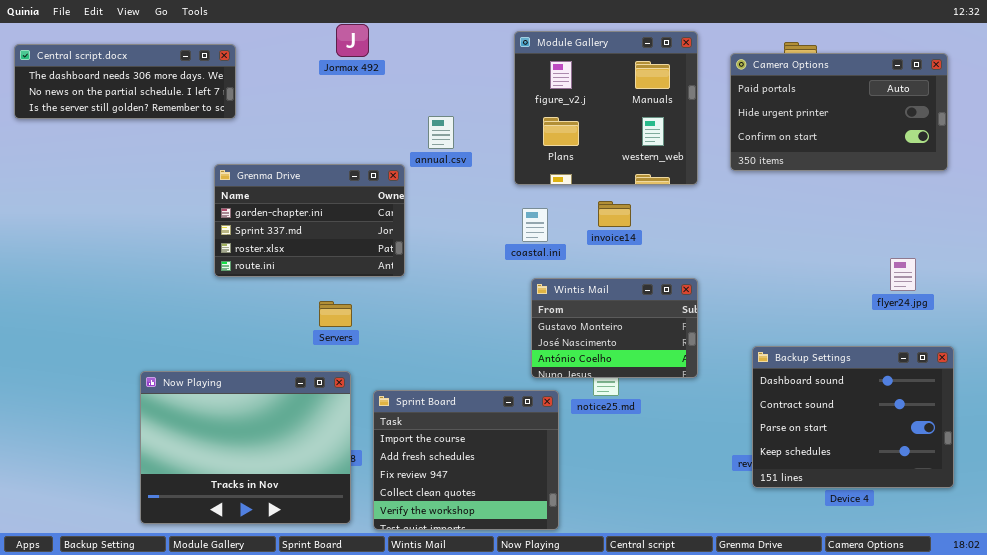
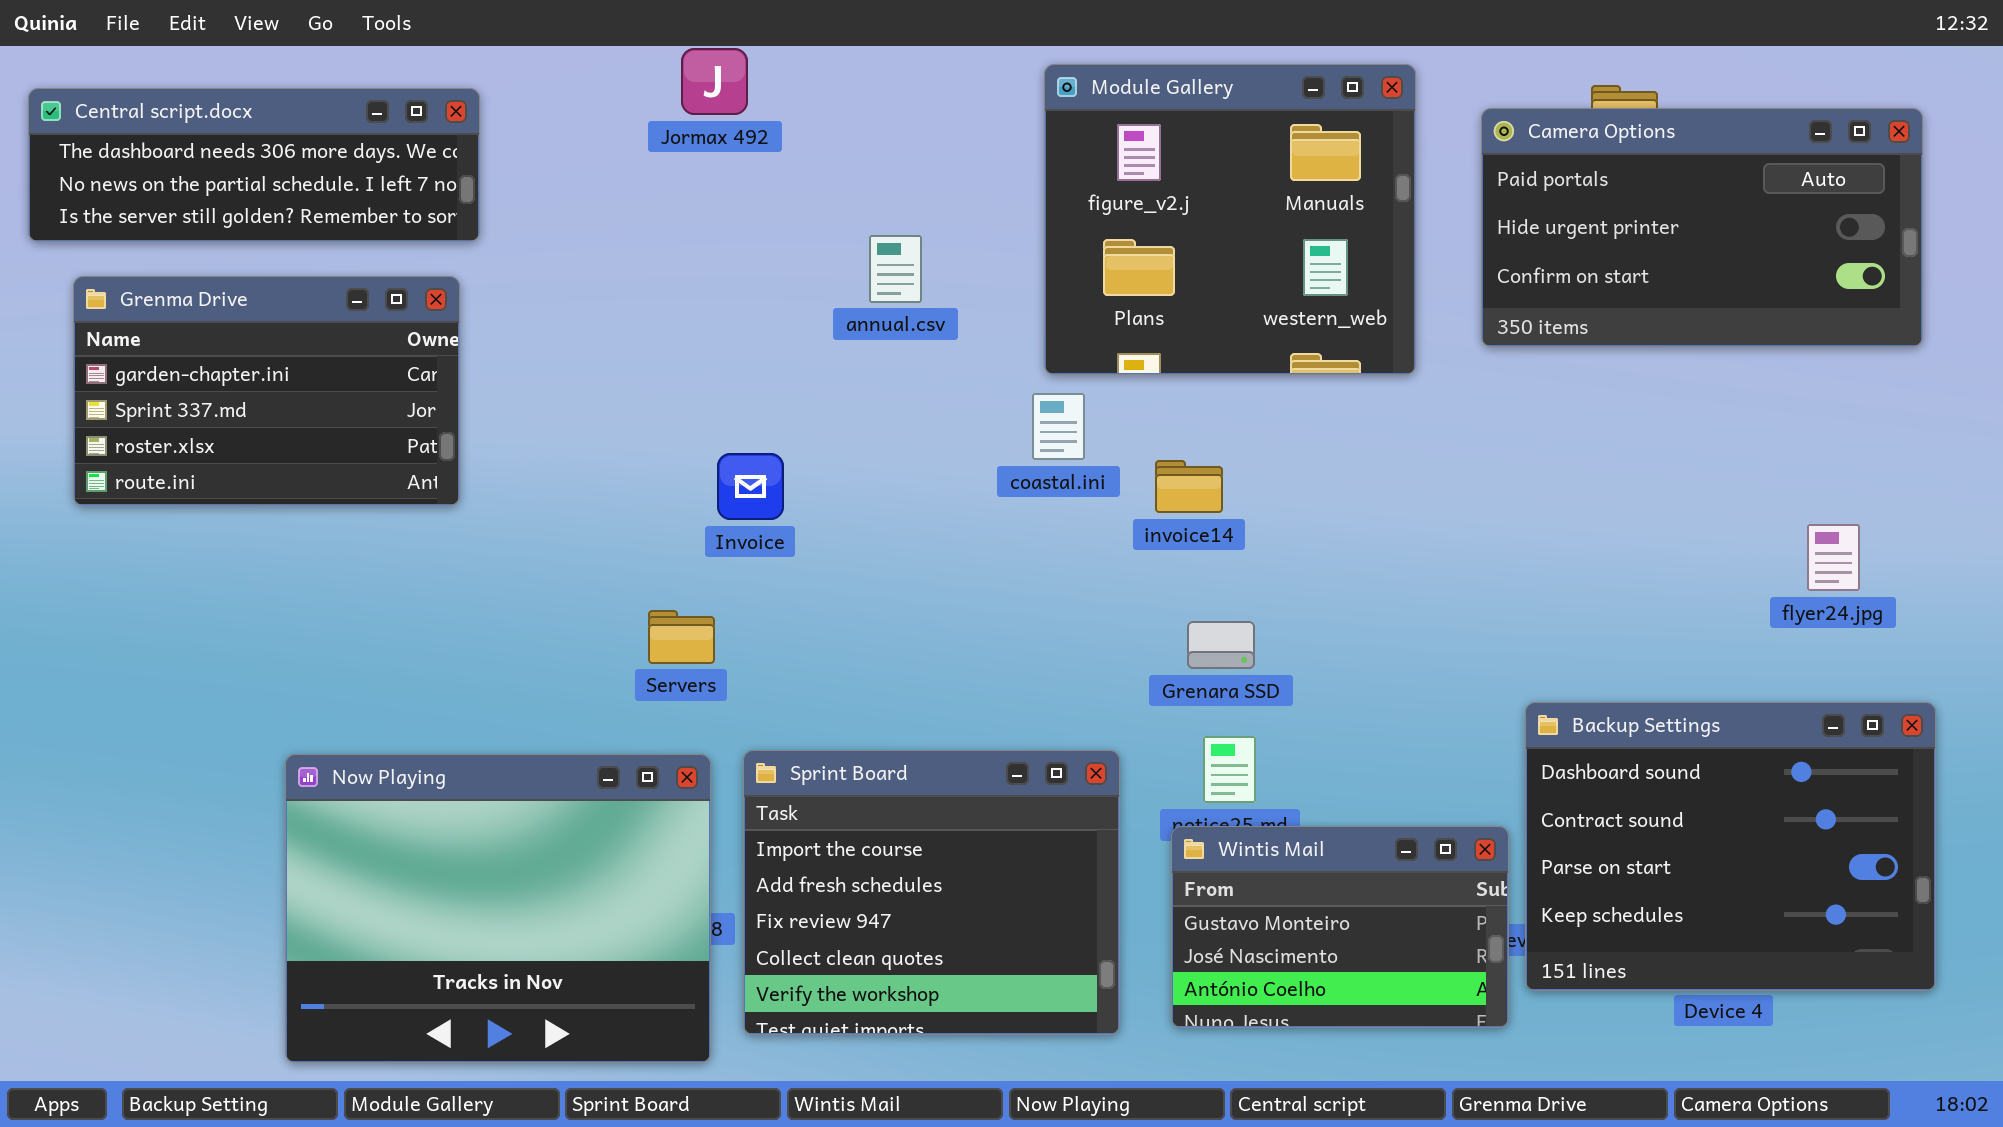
Grenma Drive: [214,164,405,277] -> [73,276,460,506], moved
invoice14: [598,201,631,227] -> [1155,460,1223,513], moved
coastal.ini: [522,208,548,242] -> [1032,393,1085,460], moved
Wintis Mail: [531,278,698,378] -> [1171,826,1509,1028], moved
Sprint Board: [373,390,559,530] -> [743,750,1120,1035], moved

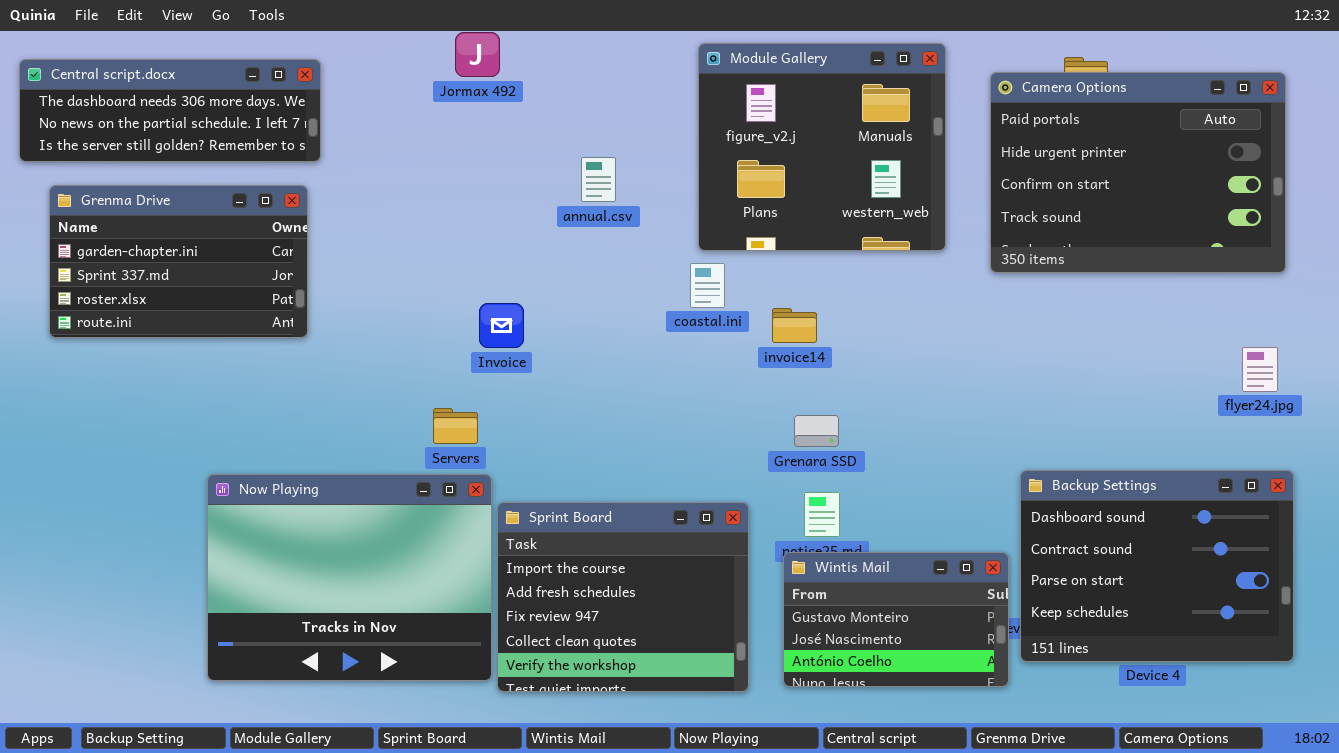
Camera Options: [1481,108,1923,347] -> [990,72,1286,273], resized
flyer24.jpg: [1807,524,1860,591] -> [1242,347,1278,392], moved
Now Playing: [285,754,711,1063] -> [207,474,492,681], moved

